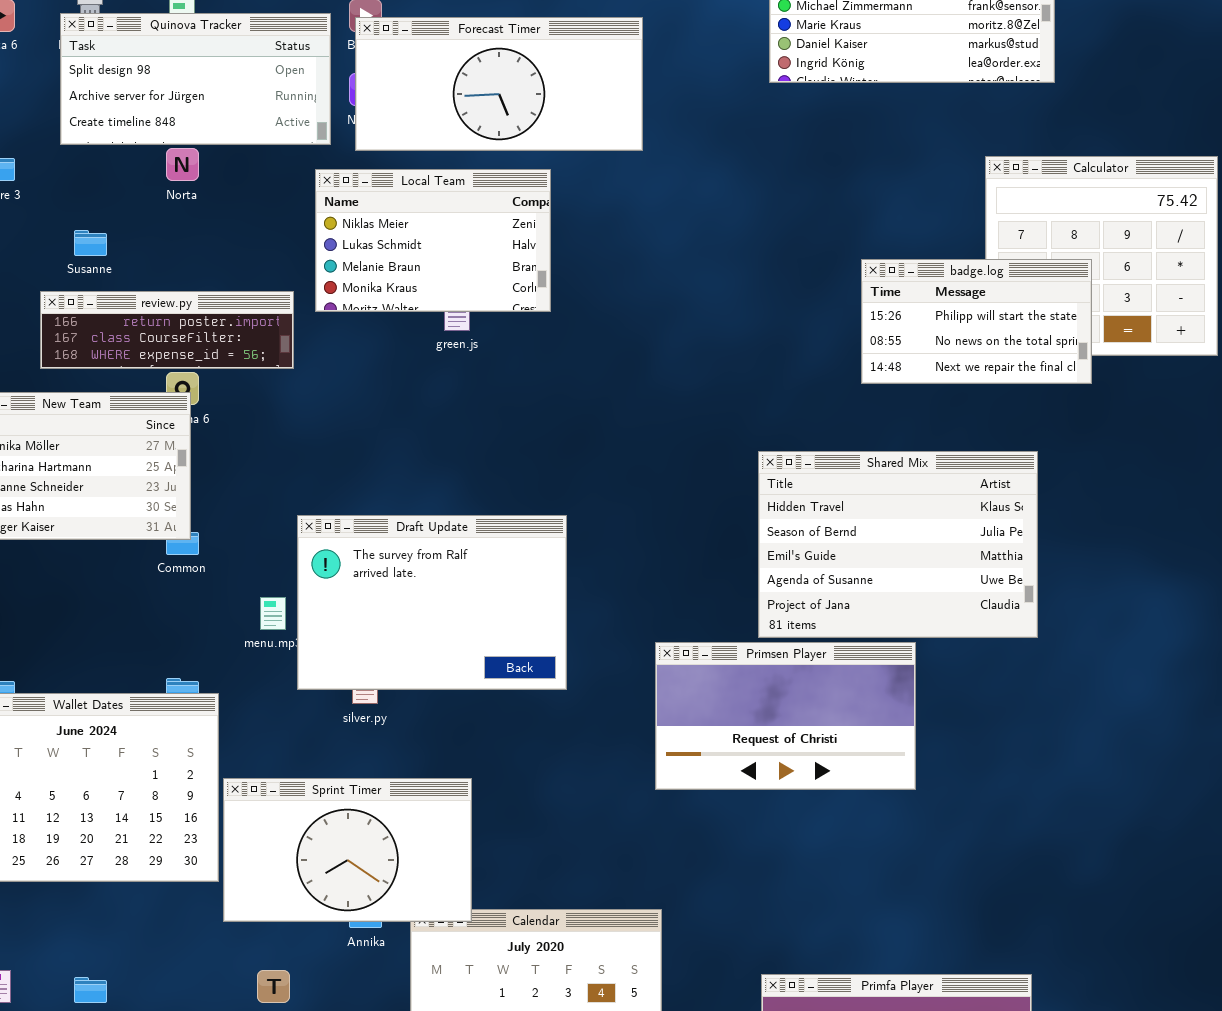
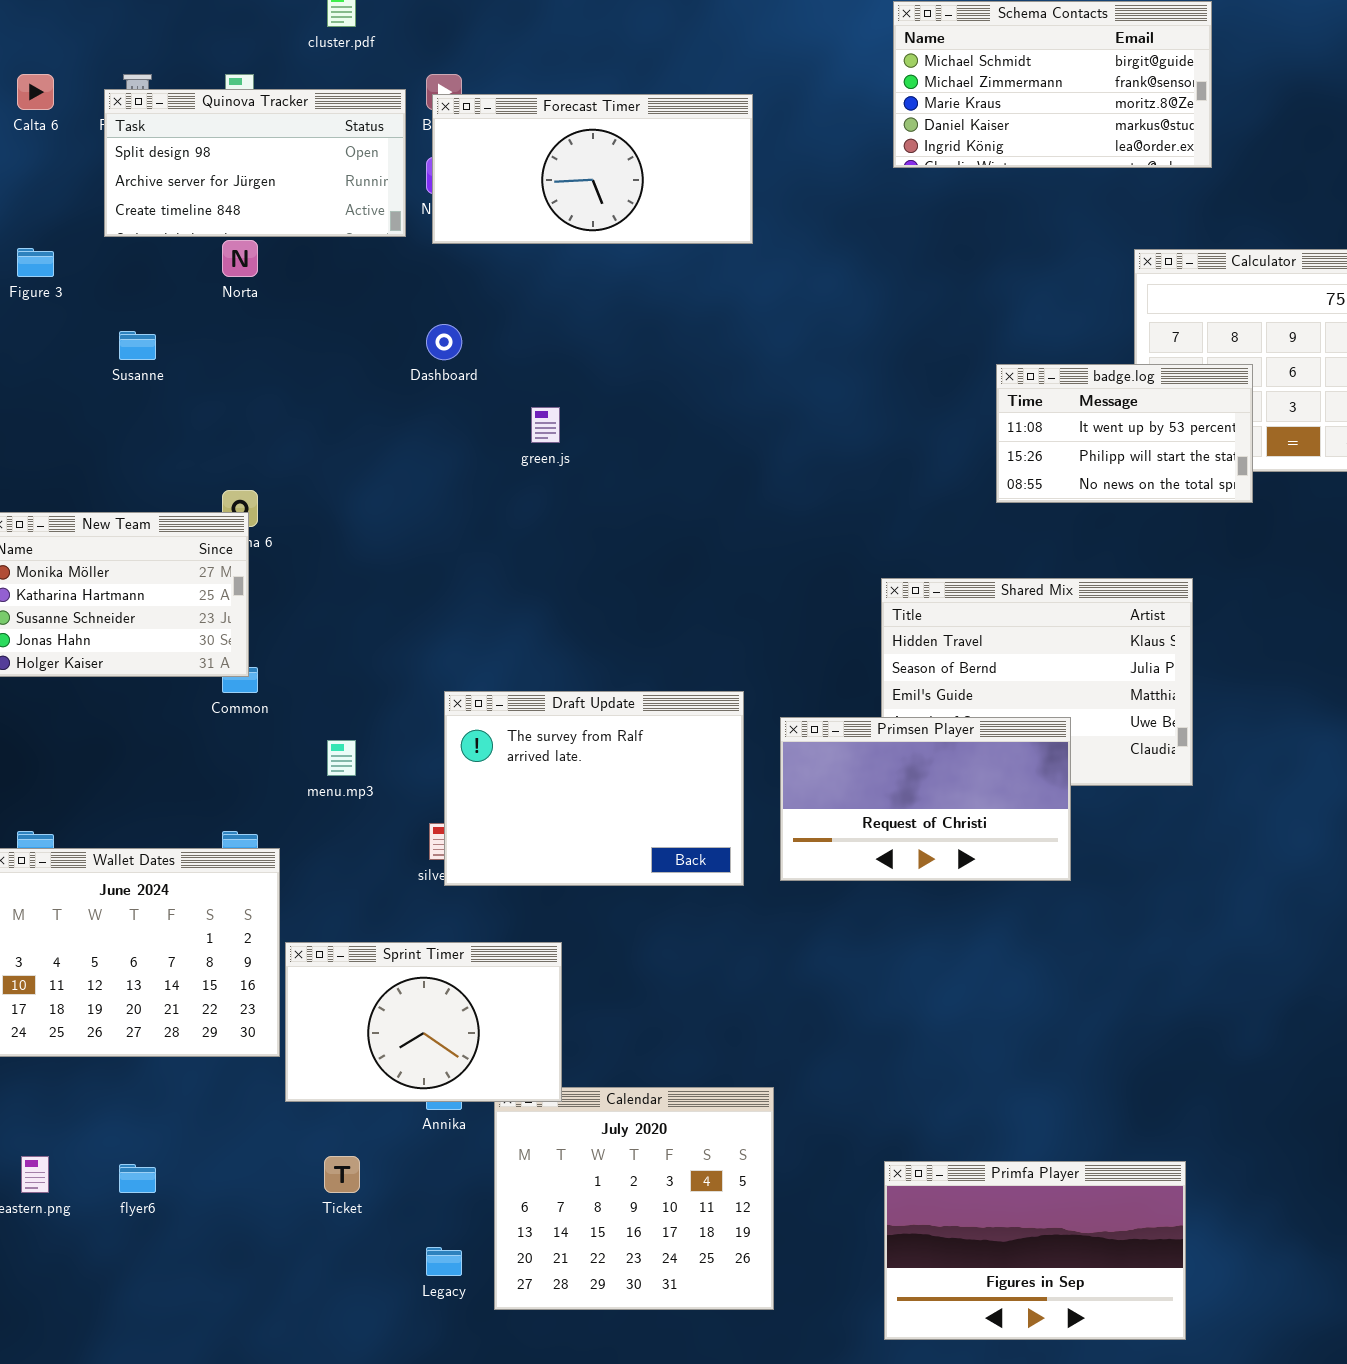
Local Team: [315,169,551,312] -> none, closed
badge.log: [861,259,1092,384] -> [996,364,1253,503], scrolled up 1 row
review.py: [40,291,294,369] -> none, closed
Draft Update: [297,515,567,690] -> [444,691,744,886], moved
Primsen Player: [655,642,916,790] -> [780,717,1071,881], moved

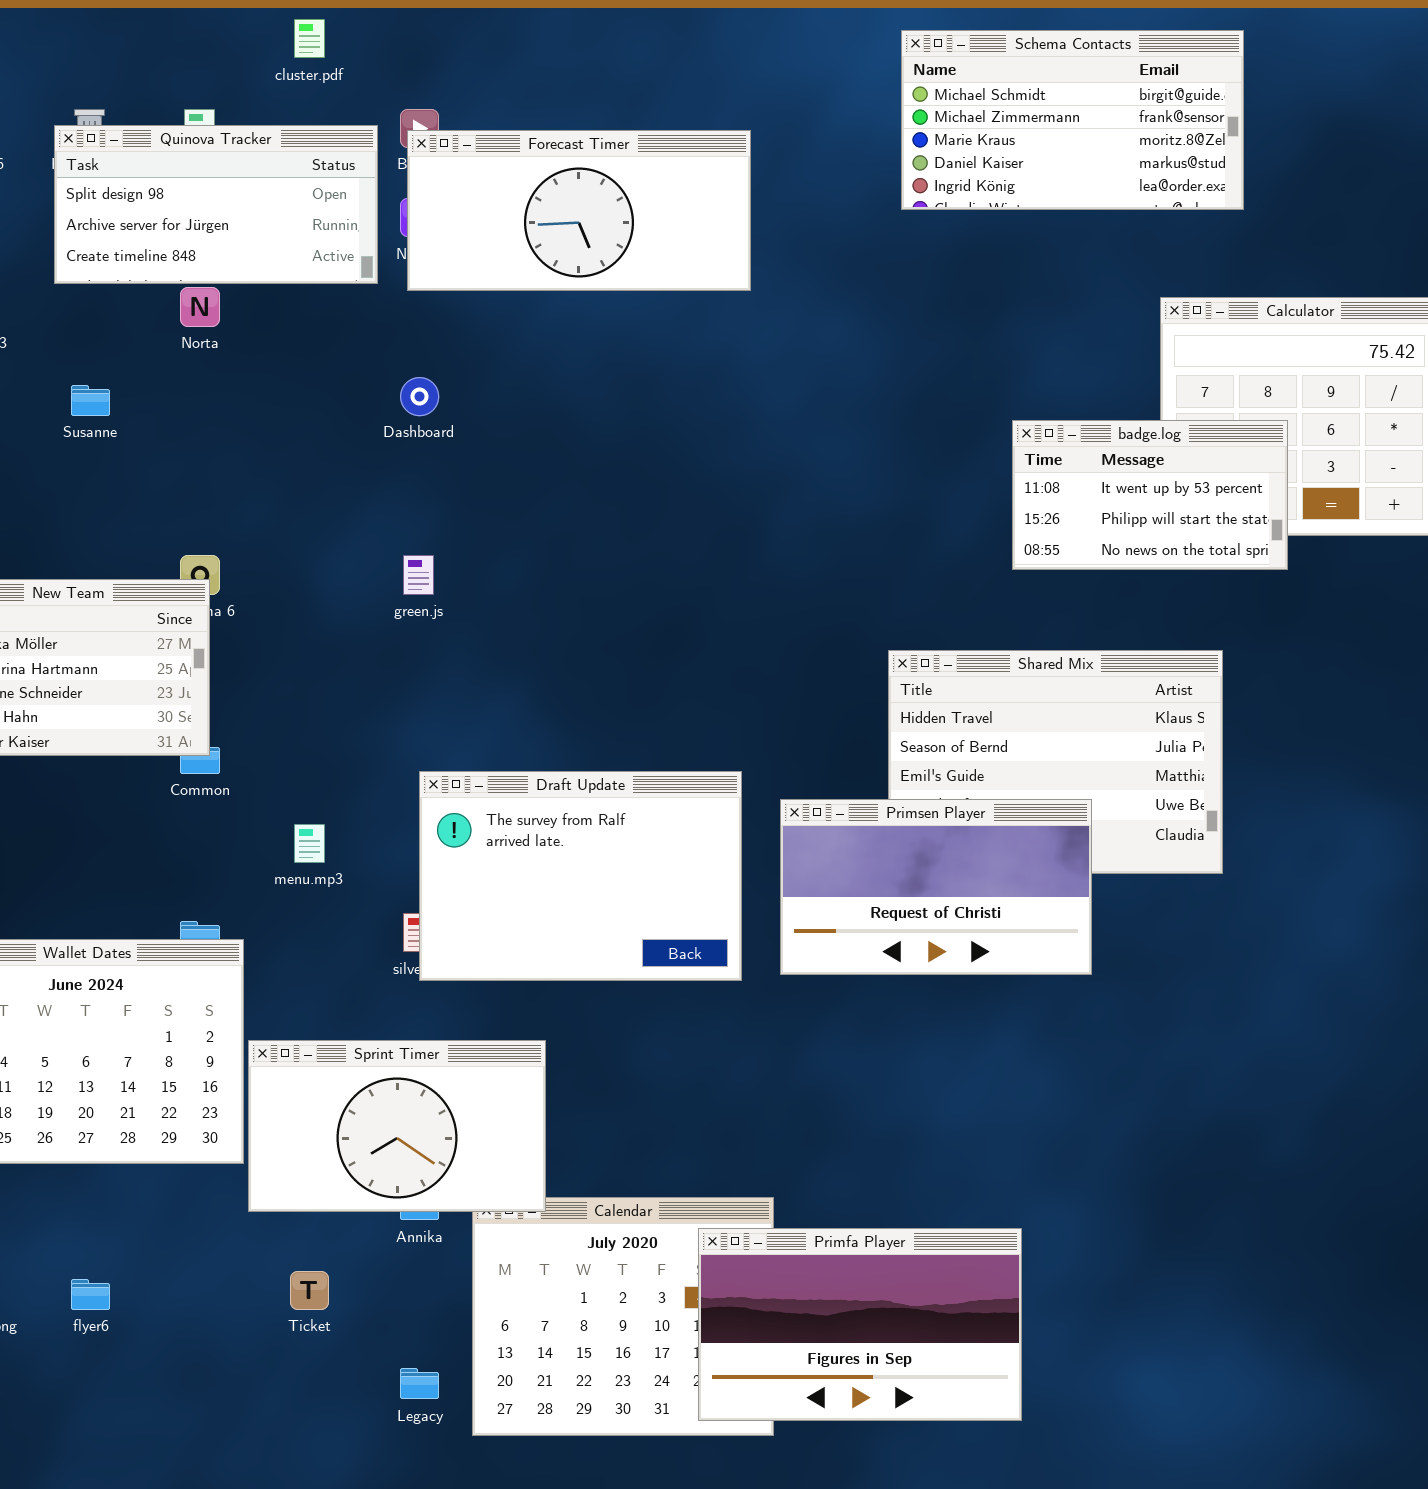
green.js: [531,407,560,443] -> [403,555,434,595], moved
Primfa Player: [884,1161,1186,1340] -> [698,1228,1022,1421], moved

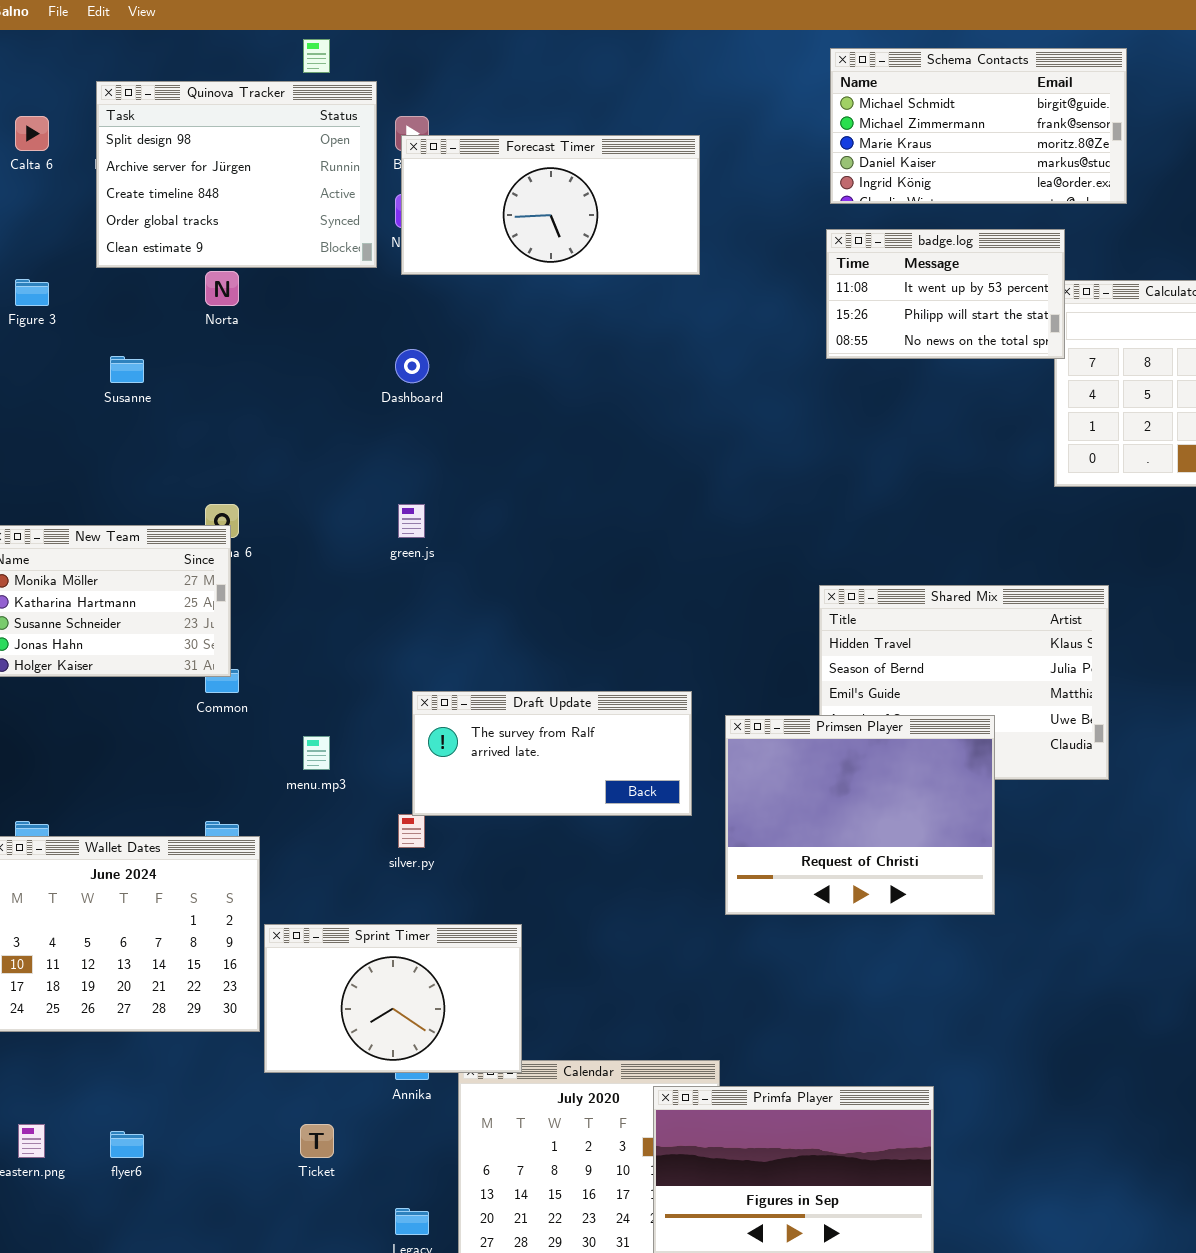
Quinova Tracker: [54,125,378,284] -> [96,81,377,268], resized
badge.log: [1012,420,1288,570] -> [826,229,1065,359], moved
Draft Update: [419,771,742,981] -> [412,691,692,816], resized
Primsen Player: [780,799,1092,975] -> [725,715,995,915], resized

